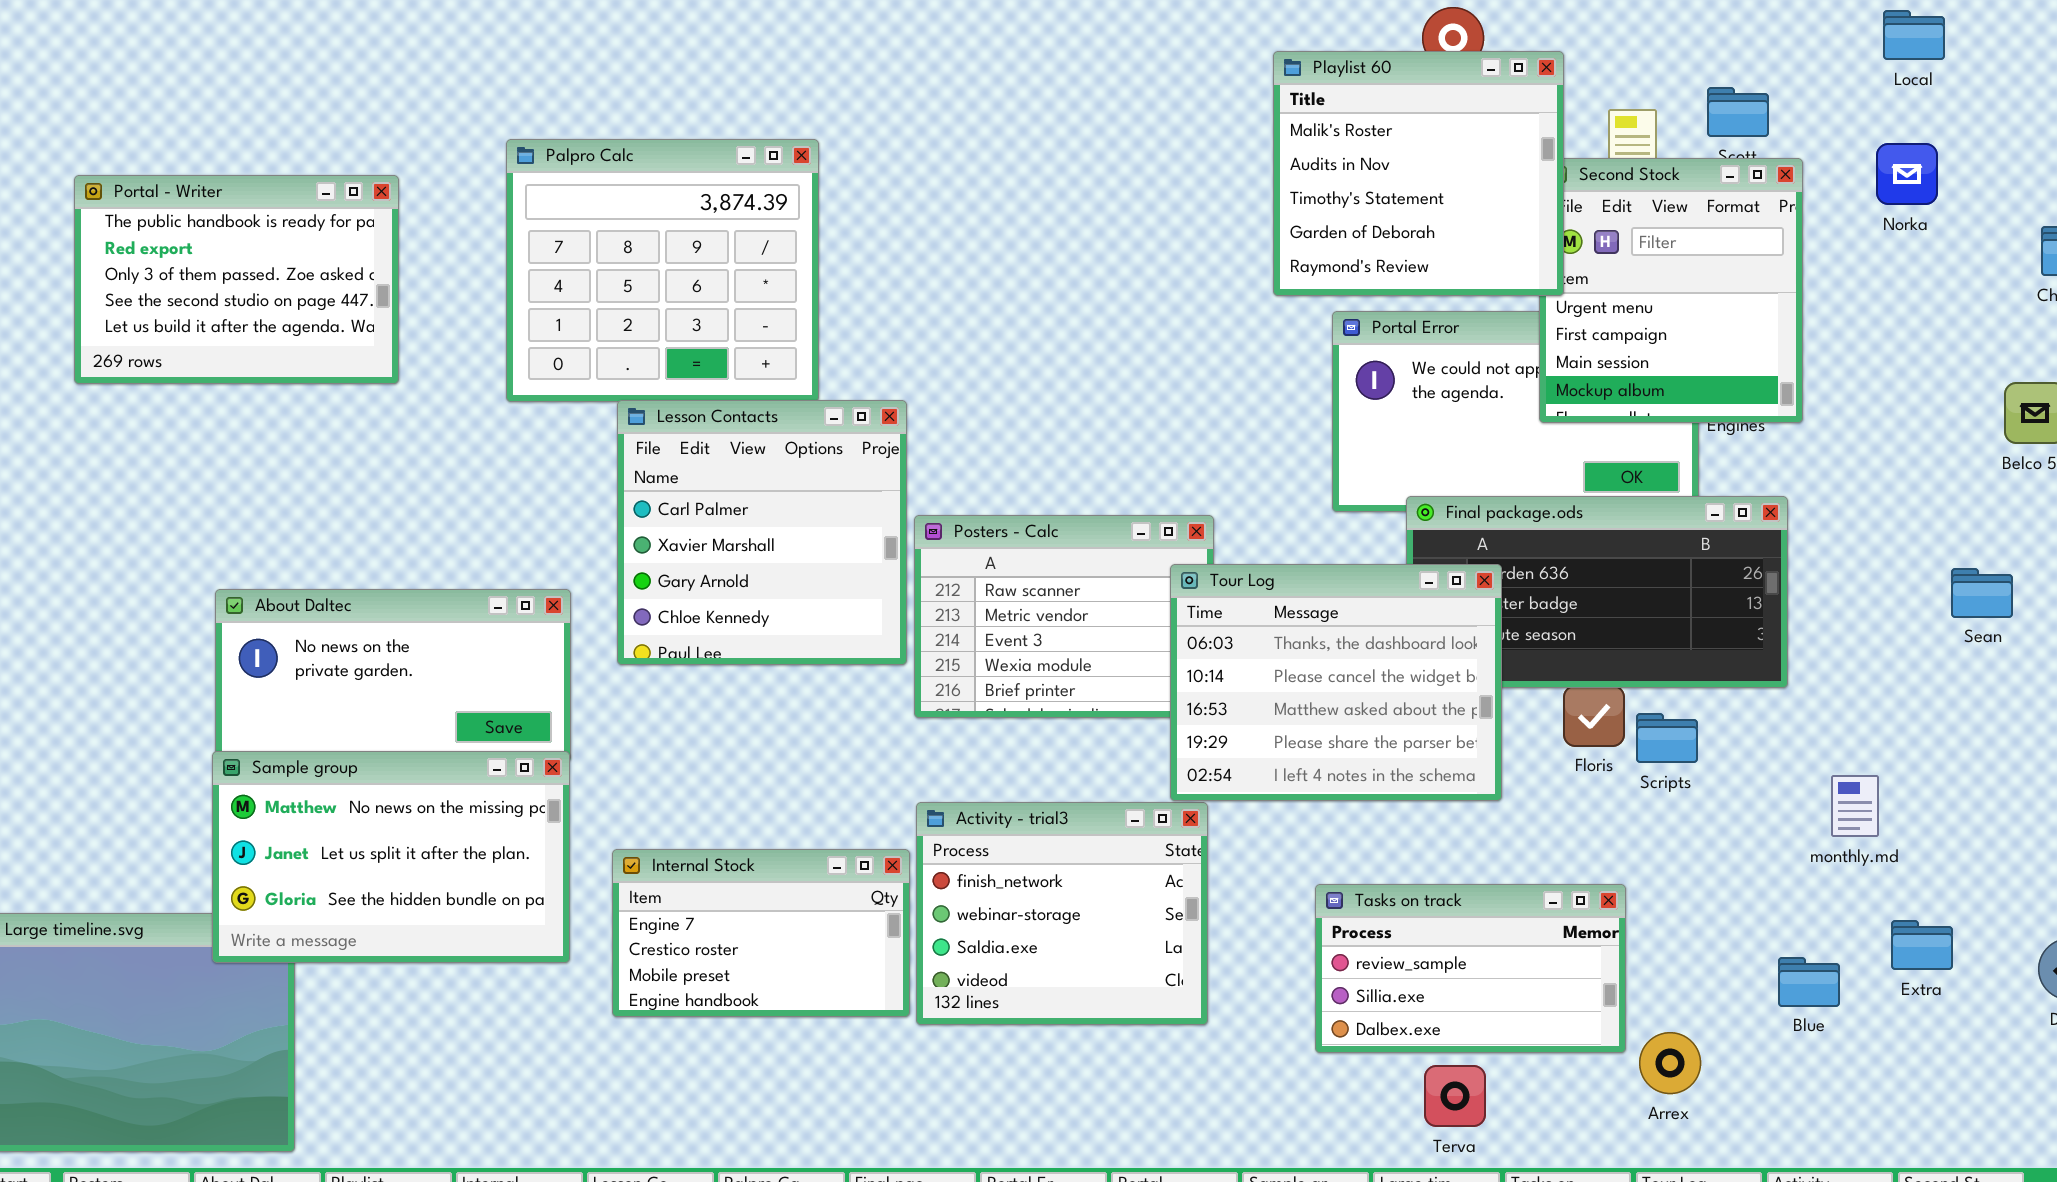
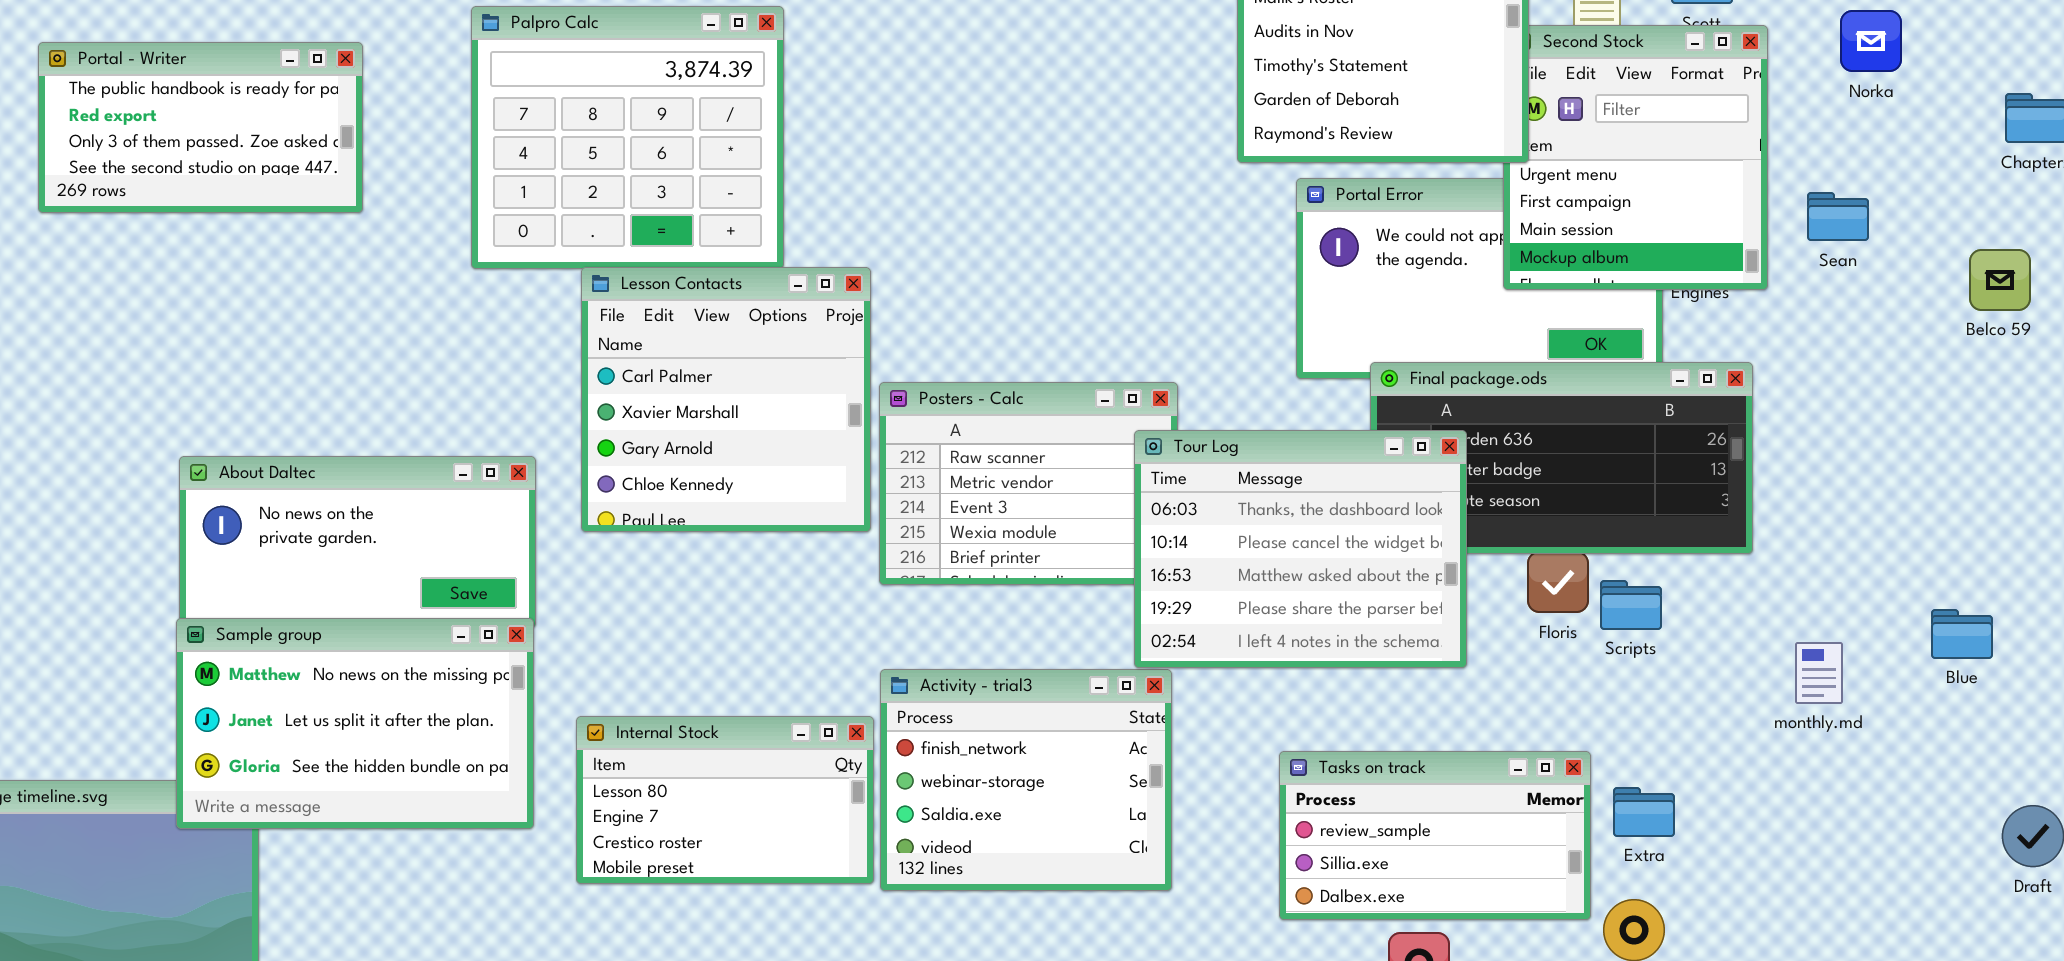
Portal - Writer: [74,175,399,384] -> [38,42,363,213], resized
Sean: [1951,568,2013,618] -> [1807,192,1869,241], moved
Internal Stock: [612,849,910,1017] -> [576,716,874,884], scrolled up 1 row
Extra: [1891,920,1953,970] -> [1613,787,1675,837], moved
Blue: [1778,957,1840,1007] -> [1931,609,1993,659], moved

